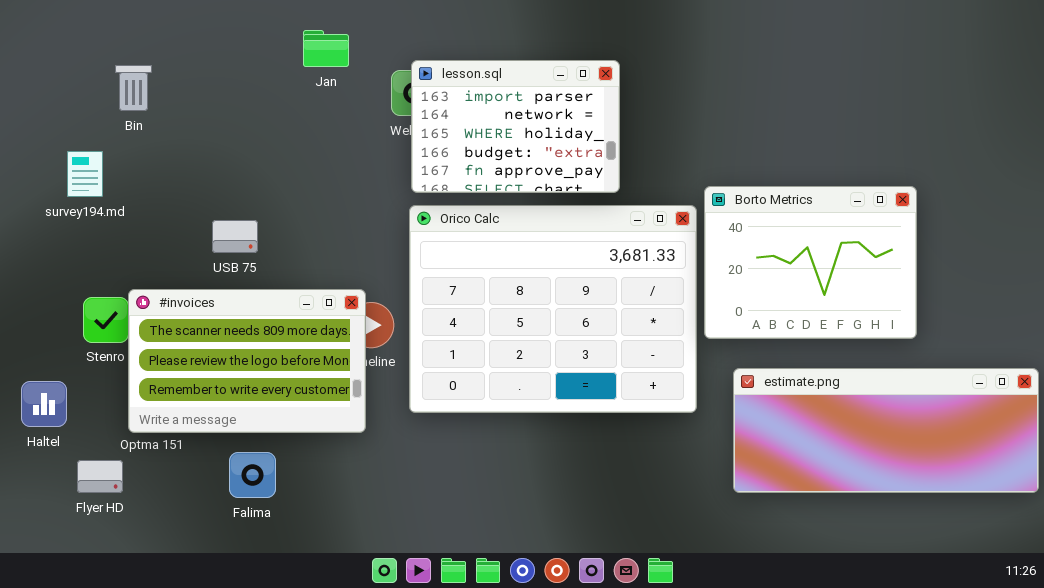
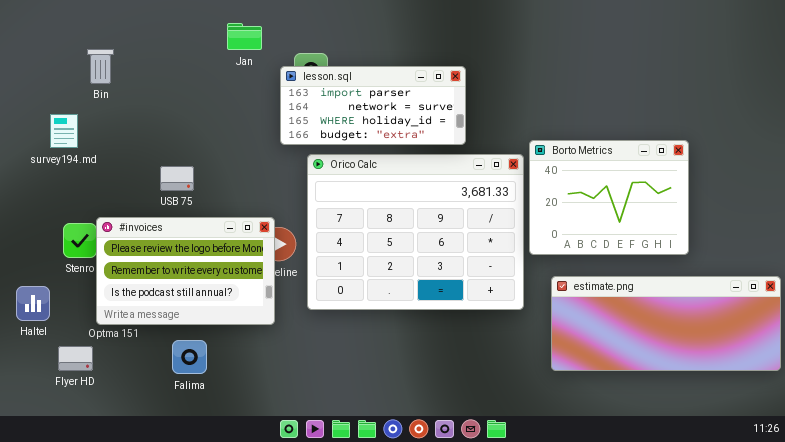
lesson.sql: [411,60,620,193] -> [280,66,466,145], resized
#invoices: [128,289,366,433] -> [96,217,275,325], scrolled down 1 row

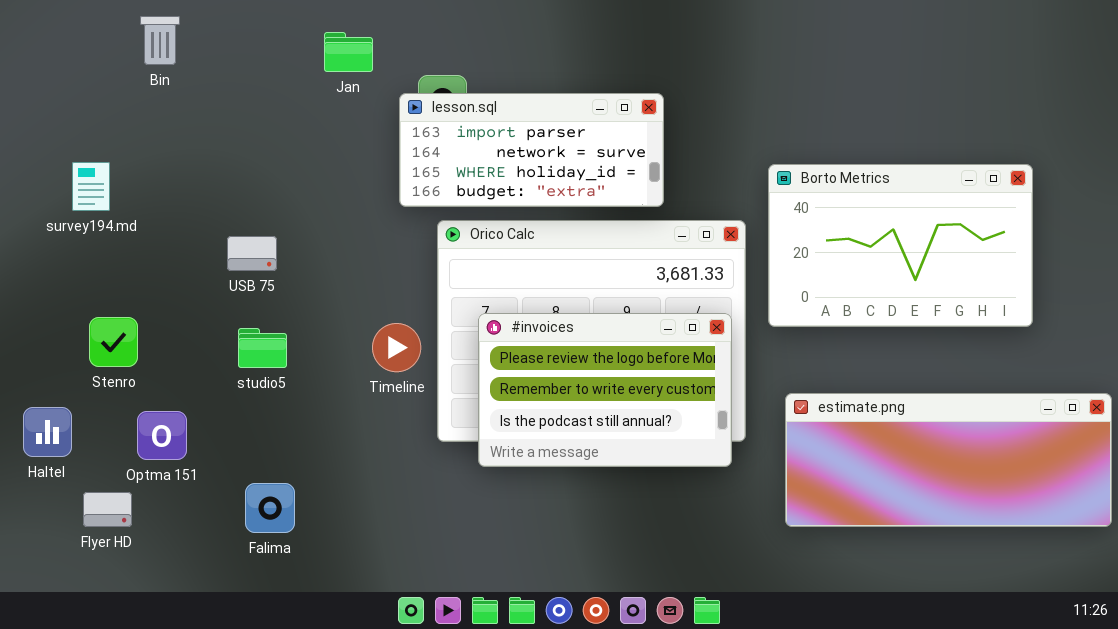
Bin: [87,49,114,84] -> [140,16,180,65], moved
Borto Metrics: [529,140,689,255] -> [768,164,1033,327], moved, resized
#invoices: [96,217,275,325] -> [478,313,732,467], moved

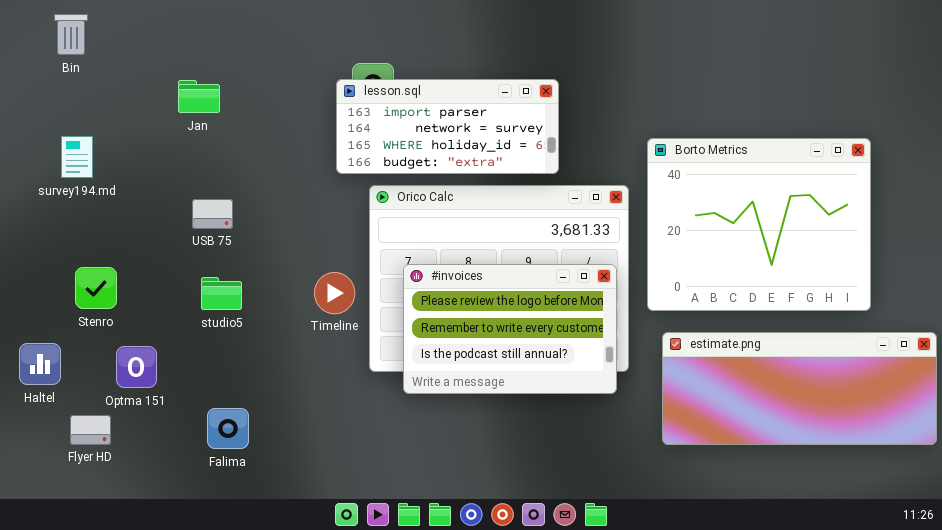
Bin: [140,16,180,65] -> [54,14,88,55], moved
Jan: [324,32,373,72] -> [178,80,220,113], moved
Borto Metrics: [768,164,1033,327] -> [647,138,871,311], resized

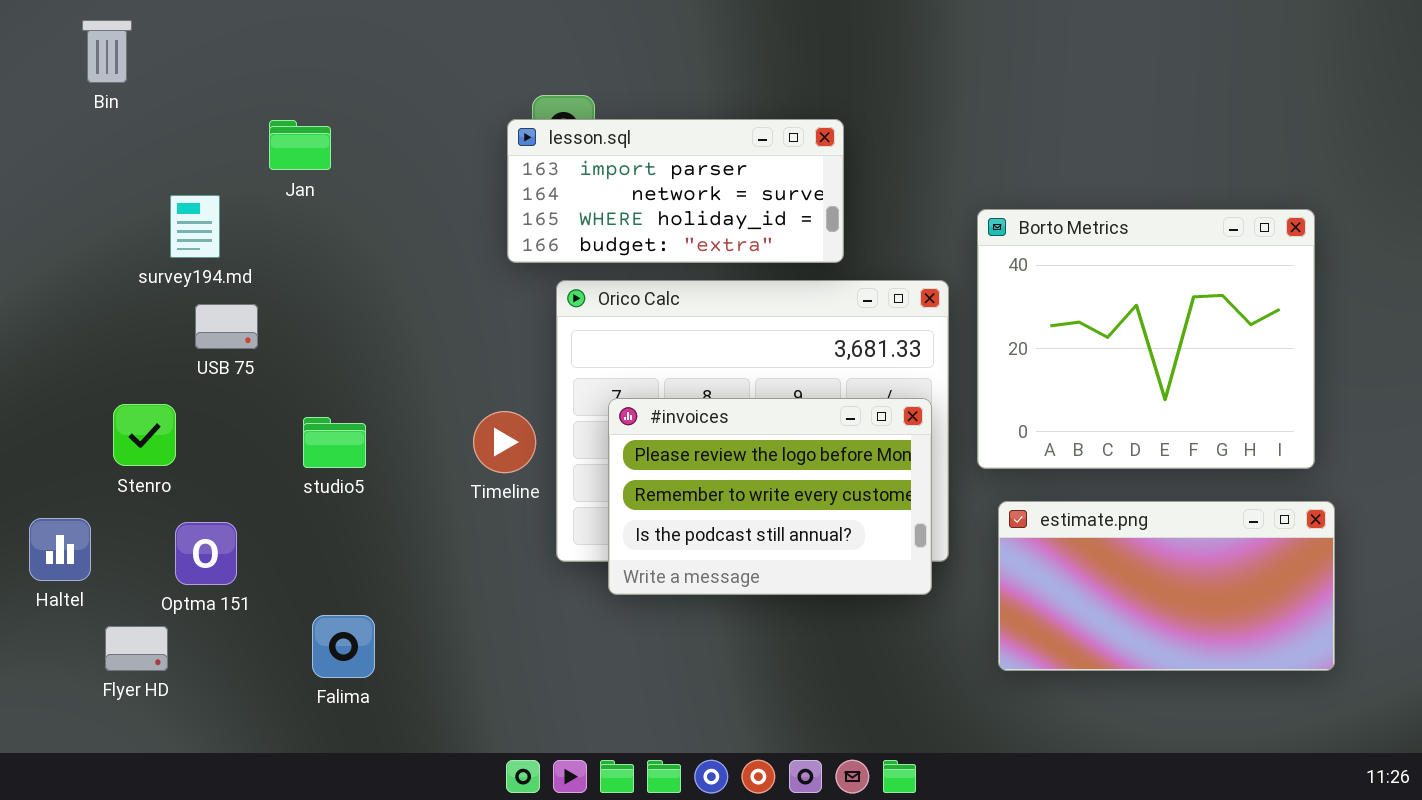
survey194.md: [61,136,93,178] -> [170,195,220,258], moved
USB 75: [192,199,233,229] -> [195,304,258,349], moved
estimate.png: [662,332,937,445] -> [998,501,1335,671], resized

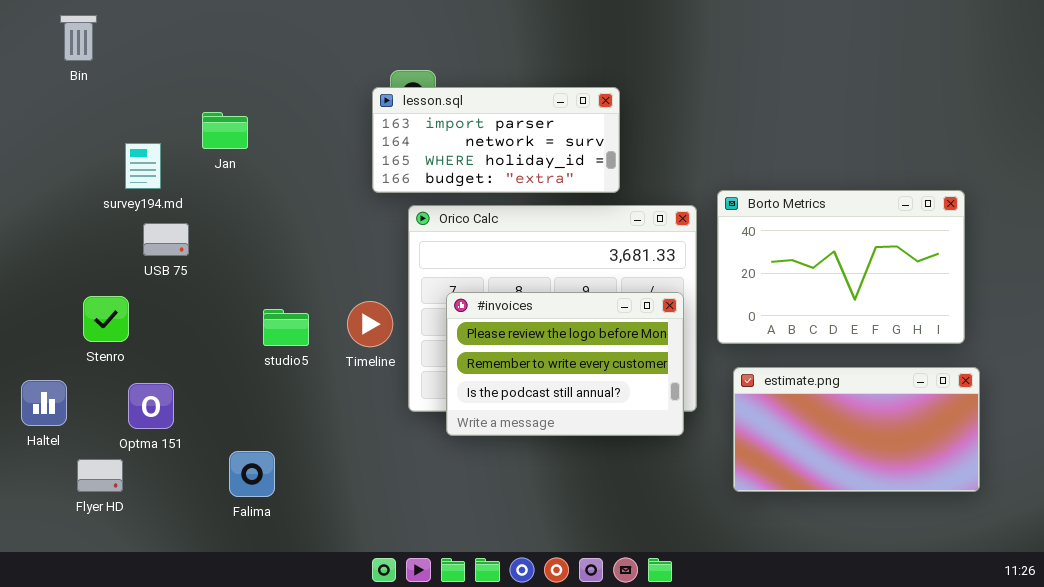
Jan: [269,120,331,170] -> [202,112,248,149], moved
Borto Metrics: [977,209,1315,469] -> [717,190,965,344], resized
studio5: [303,417,366,468] -> [263,309,309,346], moved

